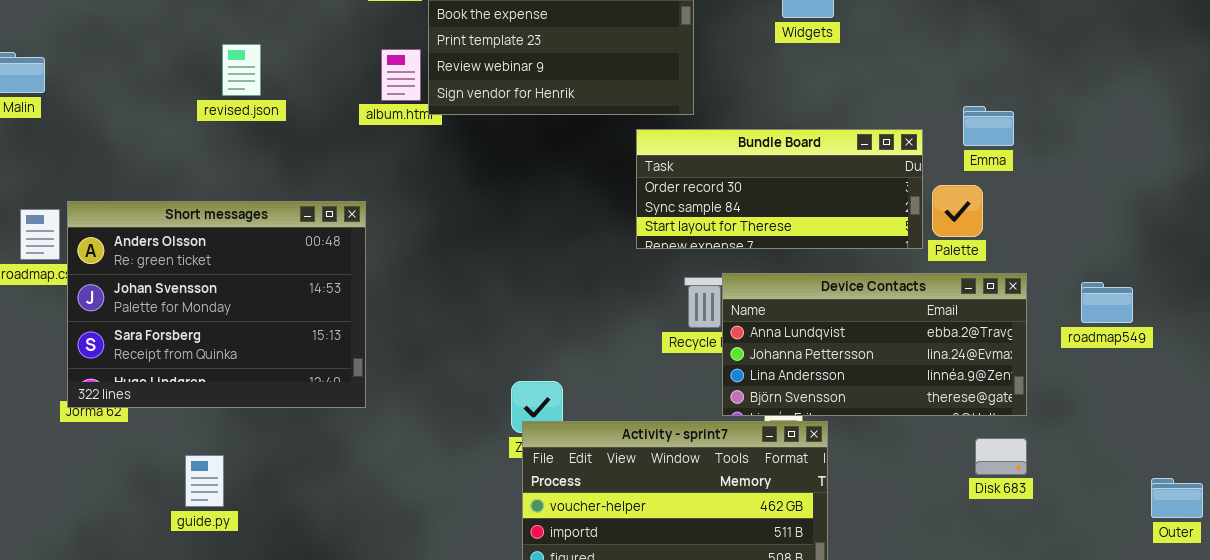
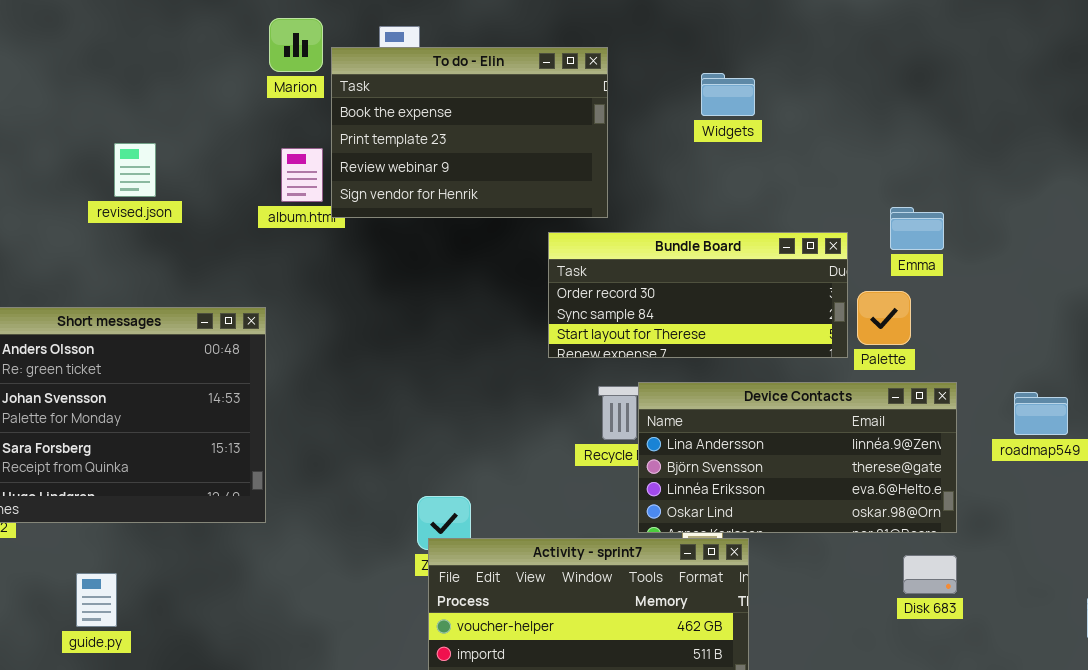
Device Contacts: [722,273,1027,416] -> [638,382,957,533], scrolled down 2 rows

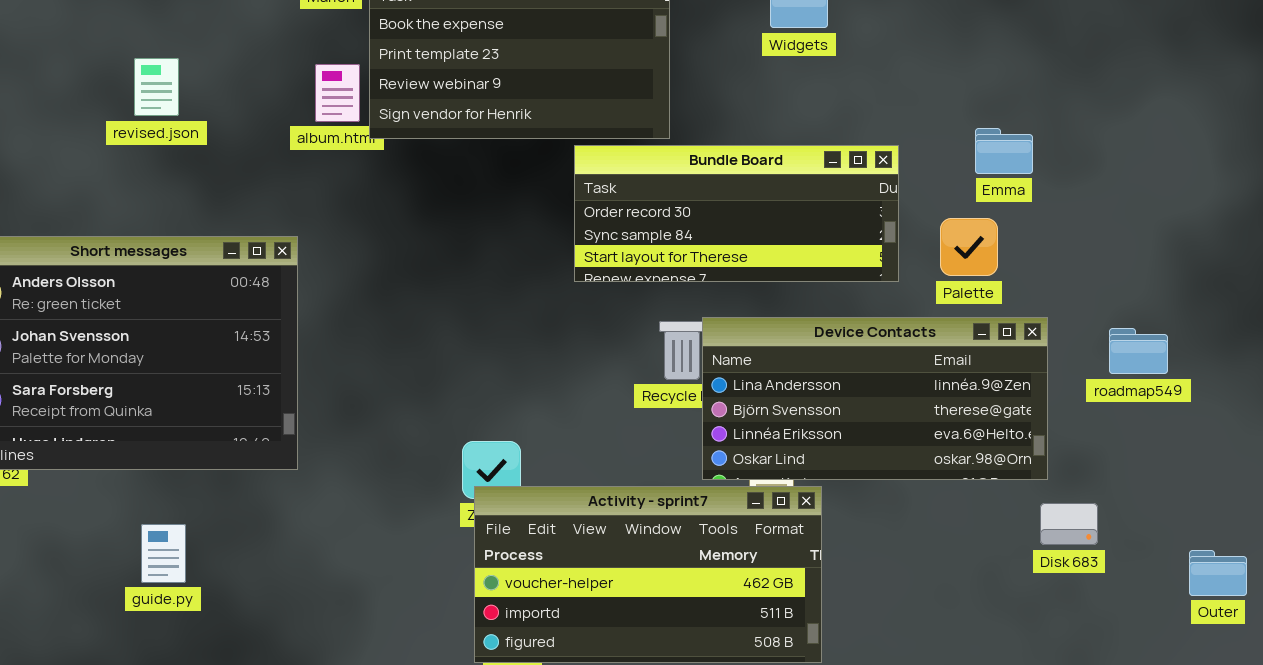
Bundle Board: [548,232,848,358] -> [574,145,899,282], moved
Disk 683: [903,555,957,594] -> [1040,503,1098,545], moved
guide.py: [76,573,117,627] -> [141,524,186,583], moved

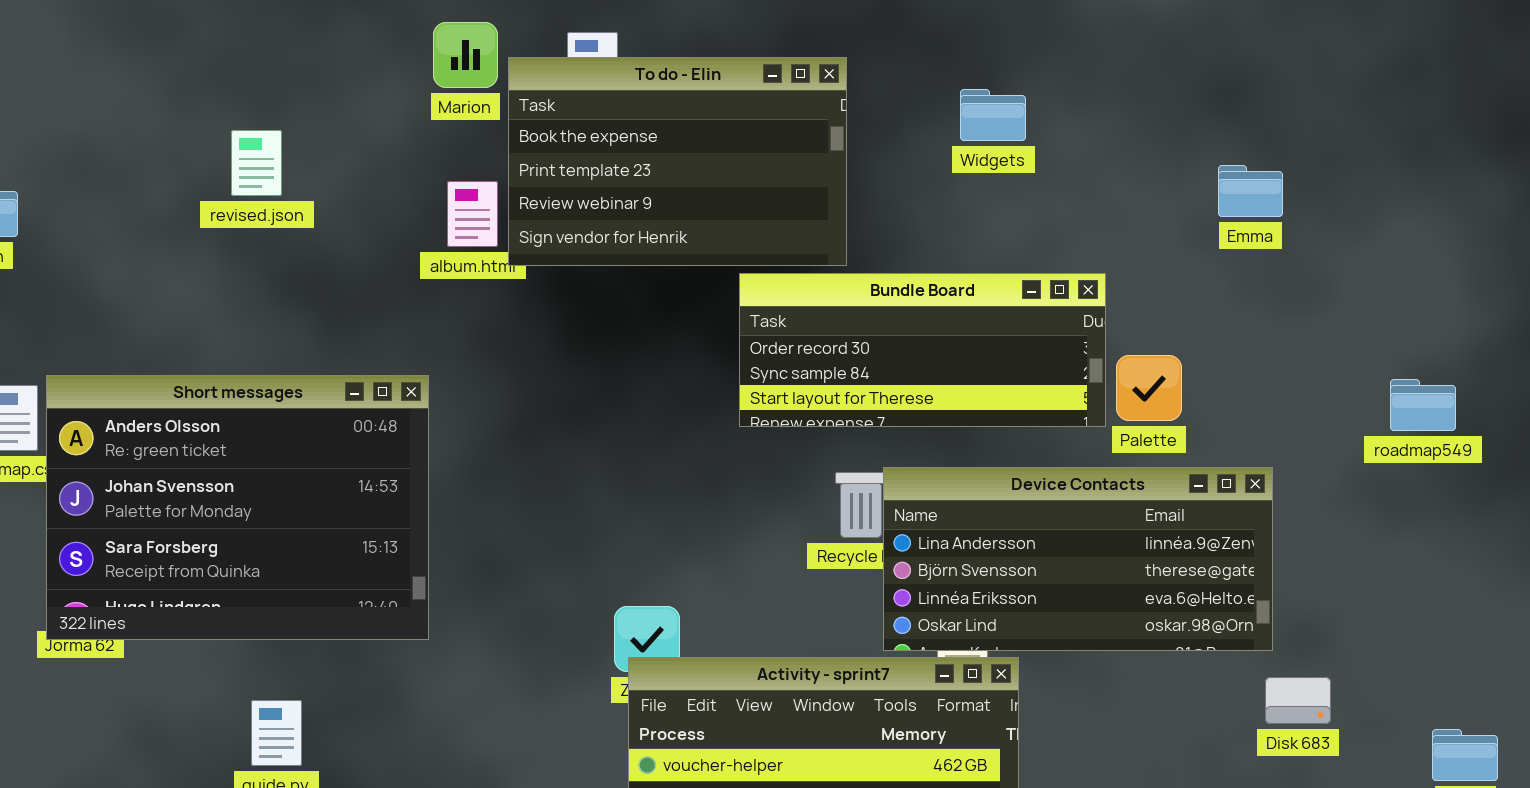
revised.json: [134,58,179,116] -> [231,130,282,196], moved
Emma: [975,128,1033,174] -> [1218,165,1283,217], moved
Palette: [940,218,998,276] -> [1116,355,1182,421], moved
roadmap549: [1109,328,1168,374] -> [1390,379,1456,431], moved

